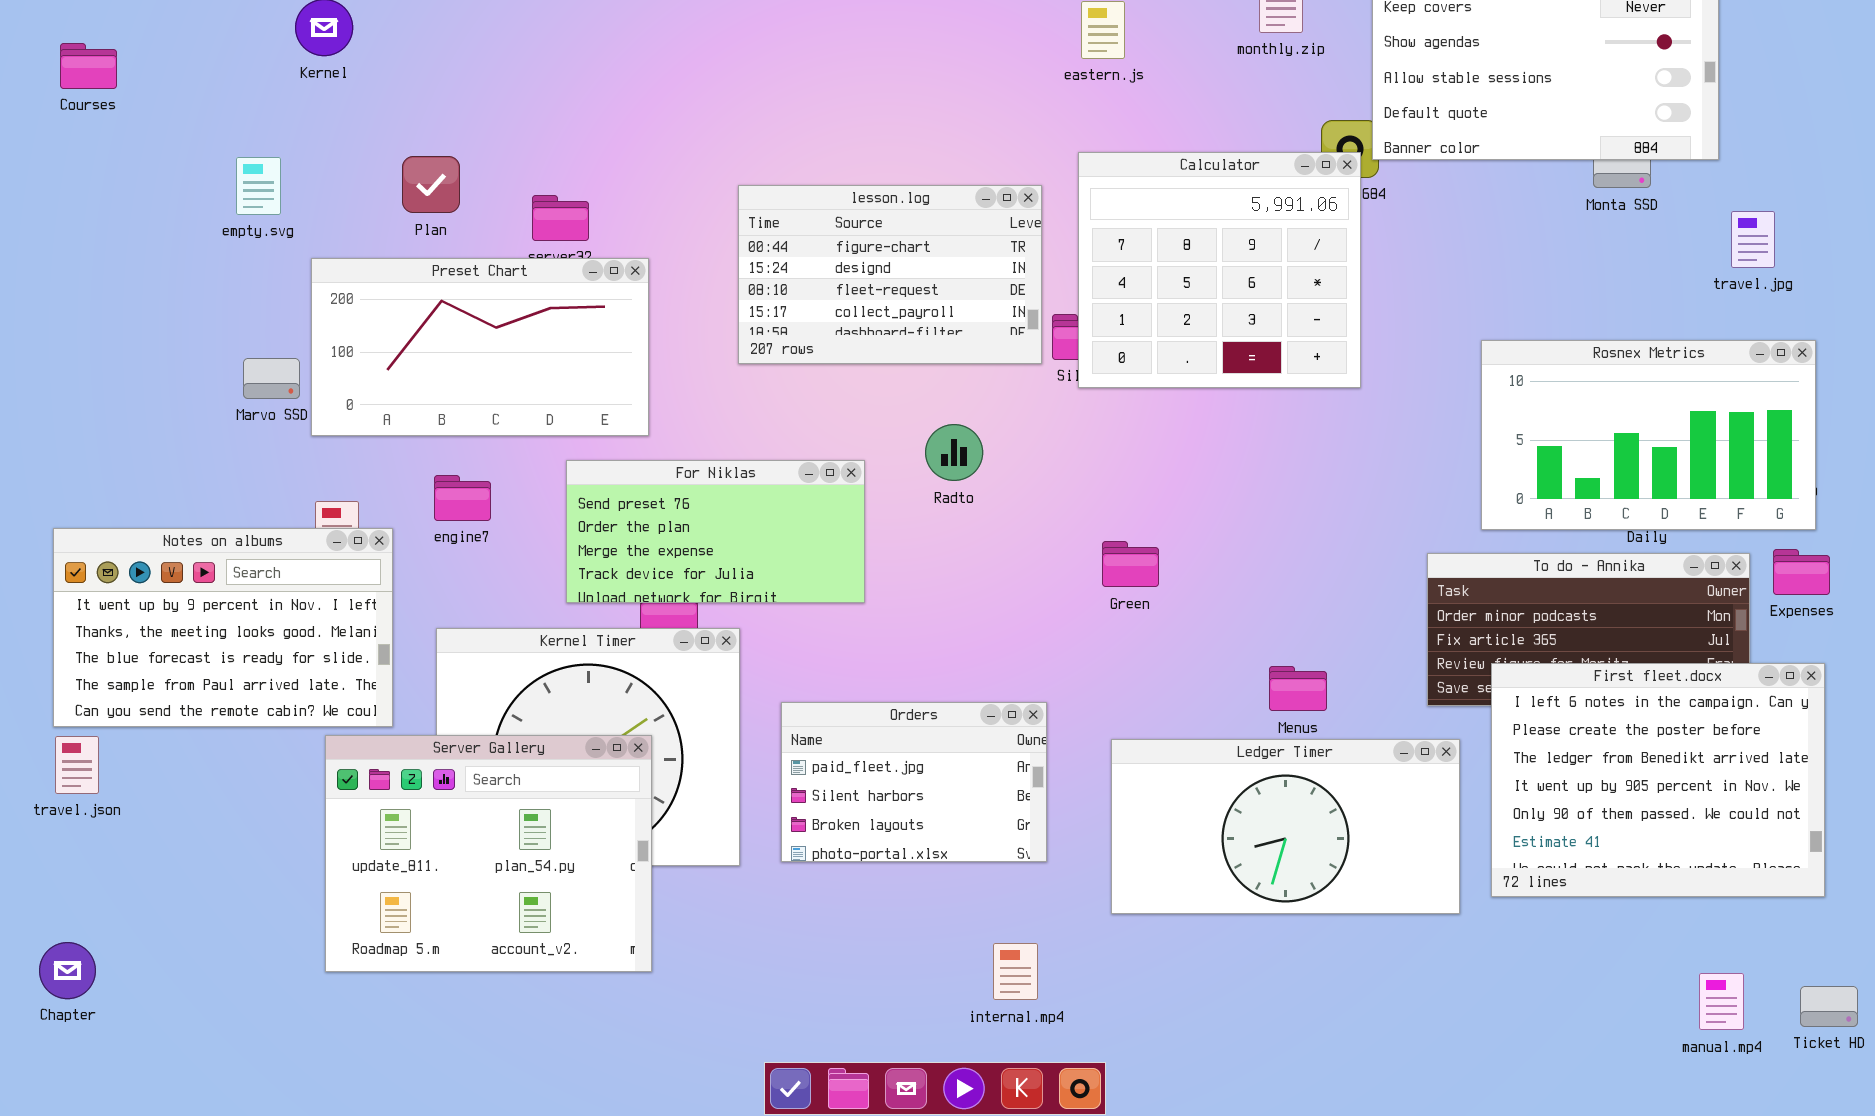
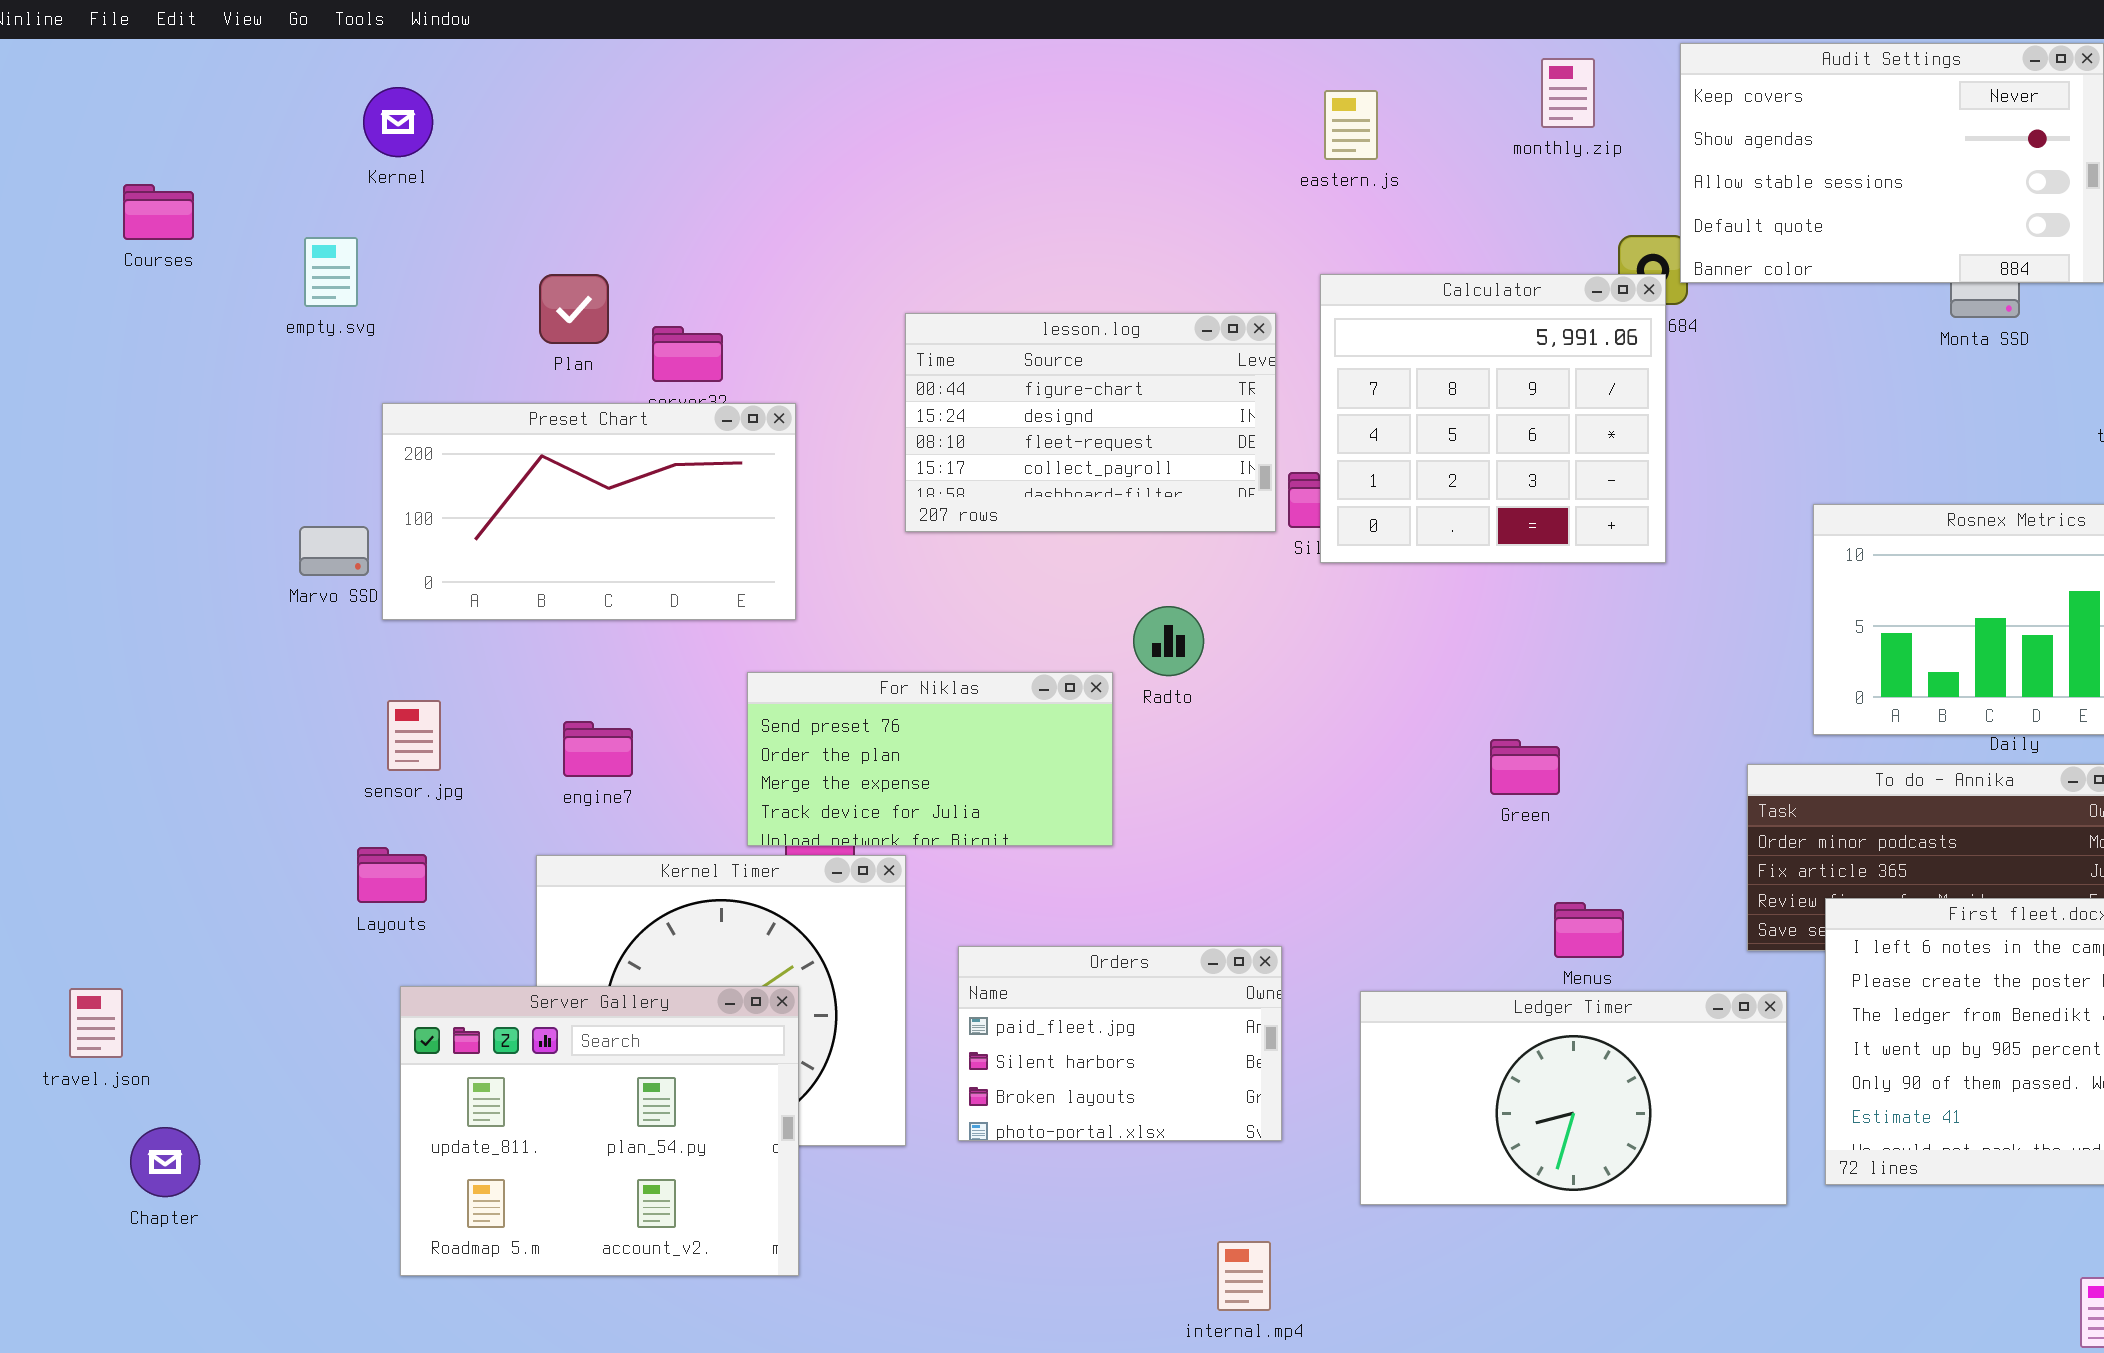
Courses: [60,43,117,89] -> [123,184,194,240], moved
Plan: [402,156,460,213] -> [539,274,609,344], moved
empty.svg: [236,157,281,215] -> [304,237,358,307], moved
For Niklas: [566,460,865,603] -> [747,672,1113,846], moved
engine7: [434,475,491,521] -> [563,721,633,777], moved
Notes on albums: [53,528,393,727] -> none, closed
Green: [1102,541,1159,587] -> [1490,739,1560,795], moved
Chapter: [39,942,96,999] -> [130,1127,200,1197], moved

